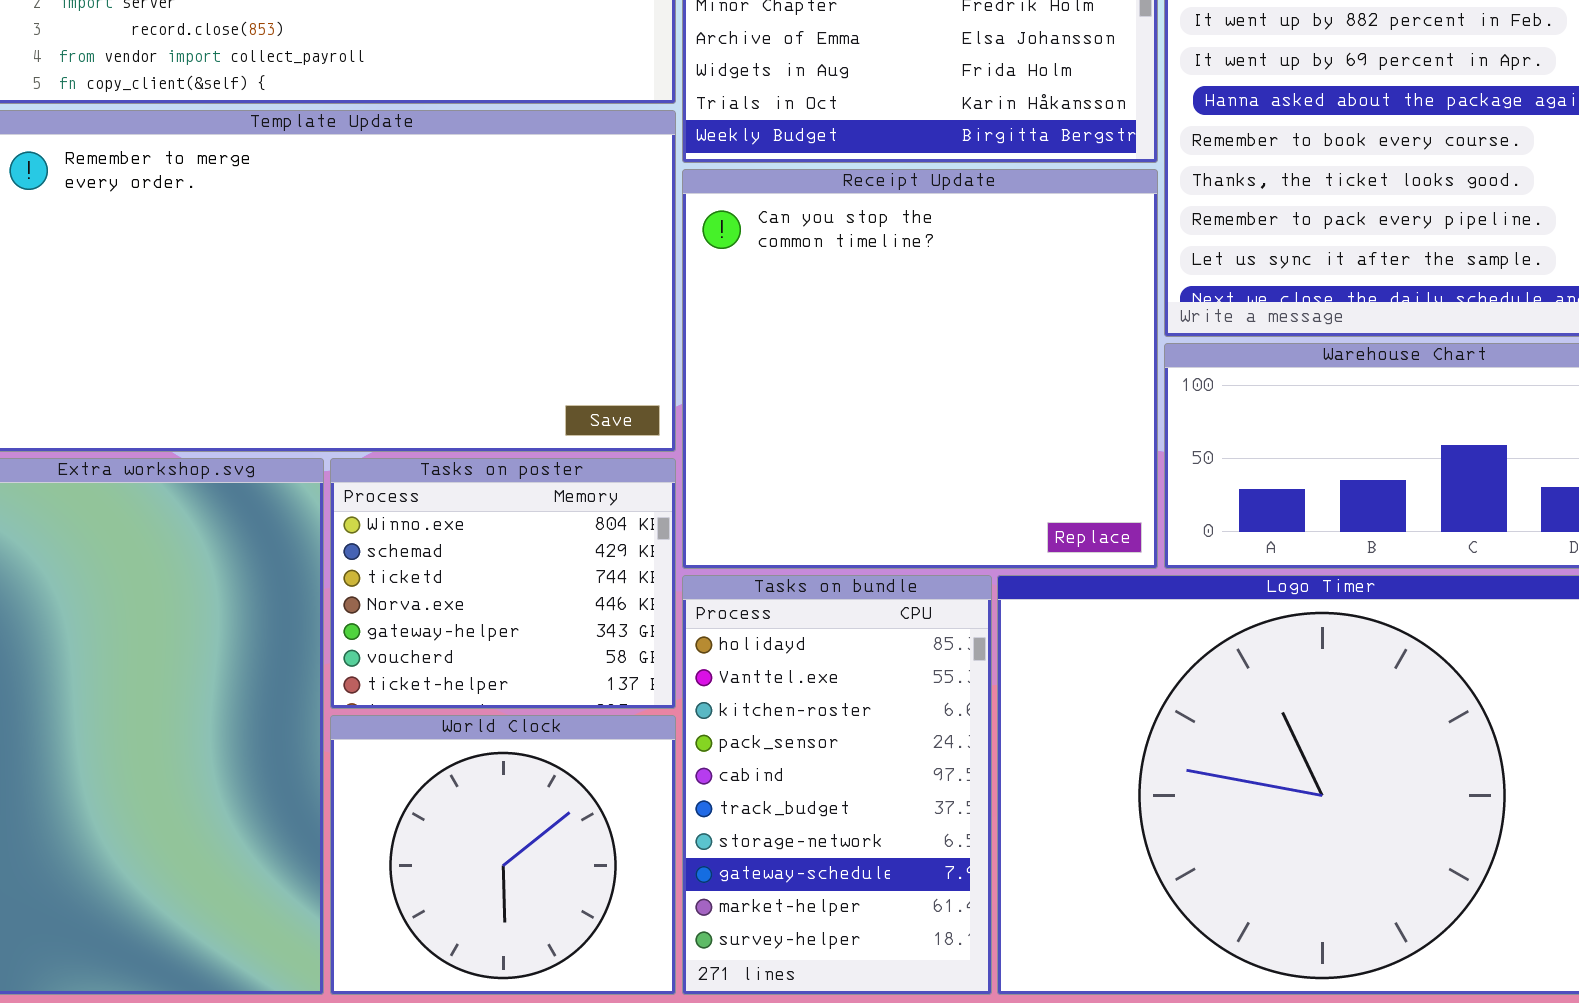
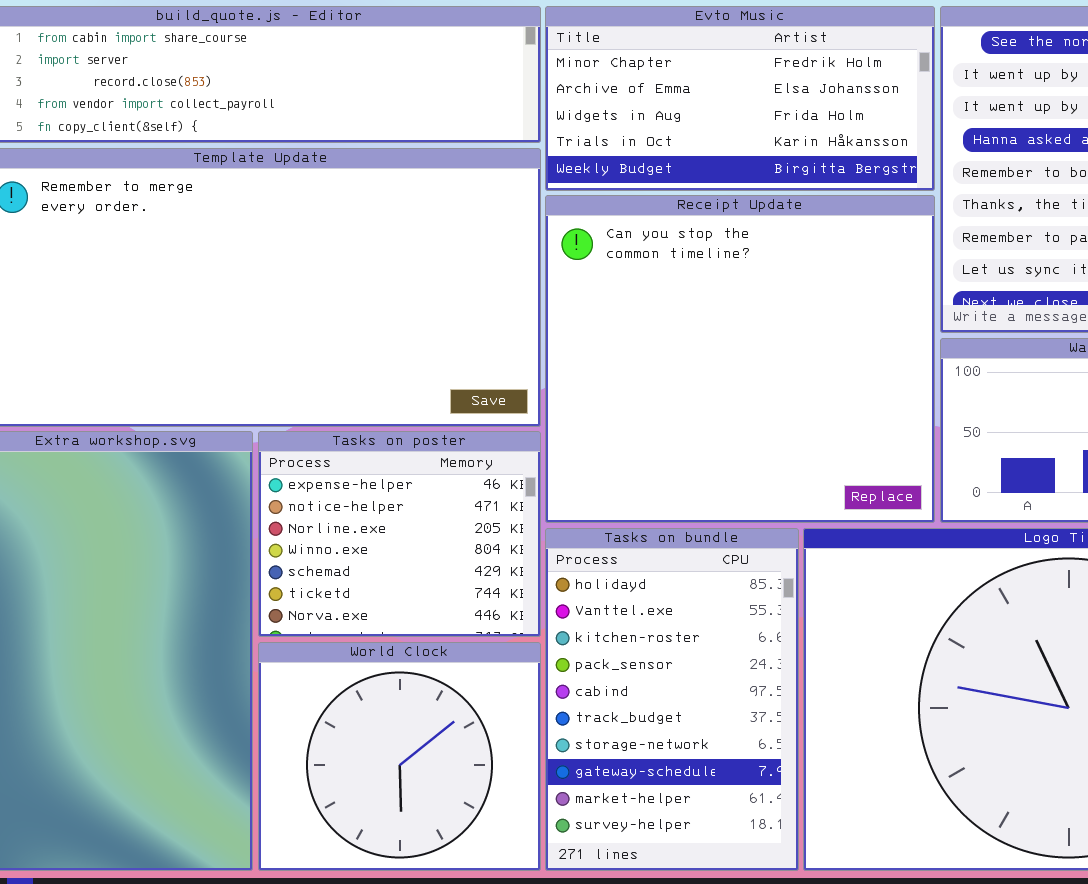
Tasks on poster: [330,458,676,709] -> [258,431,541,637], scrolled up 3 rows

